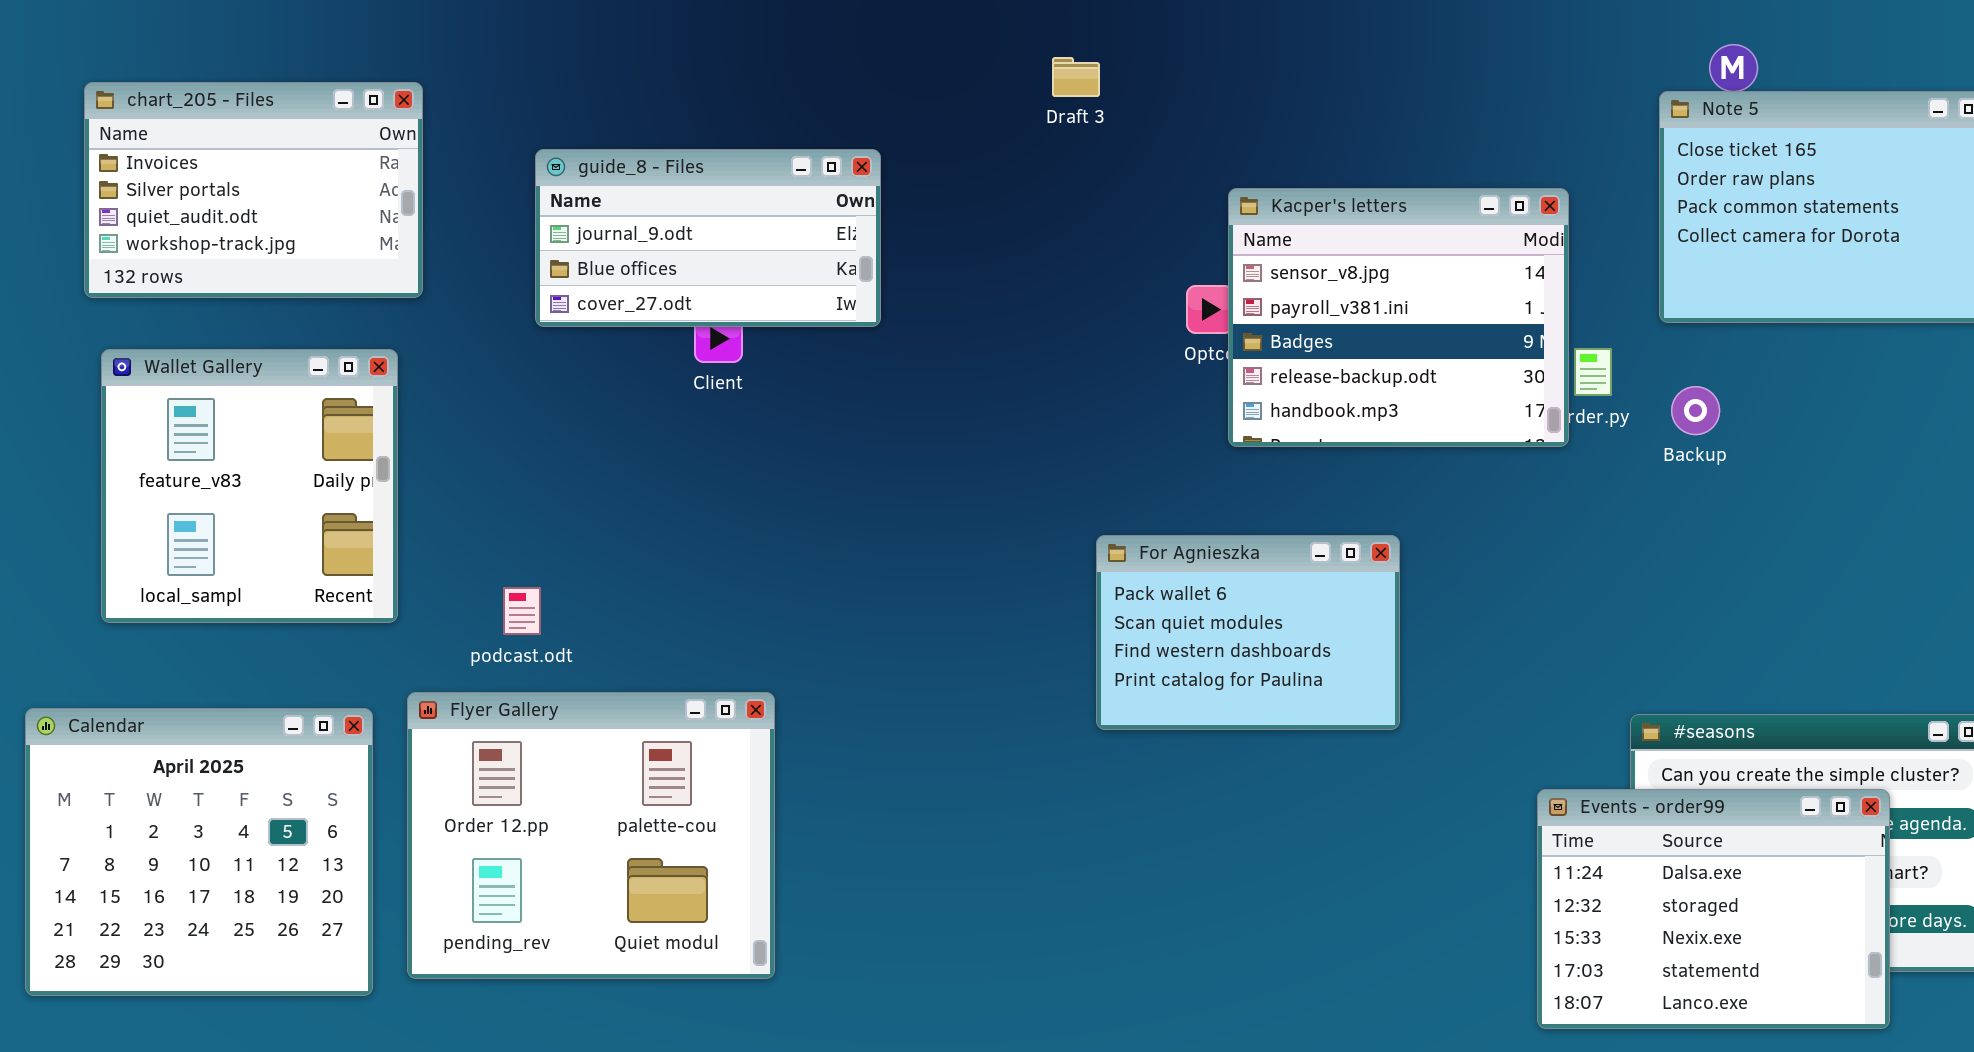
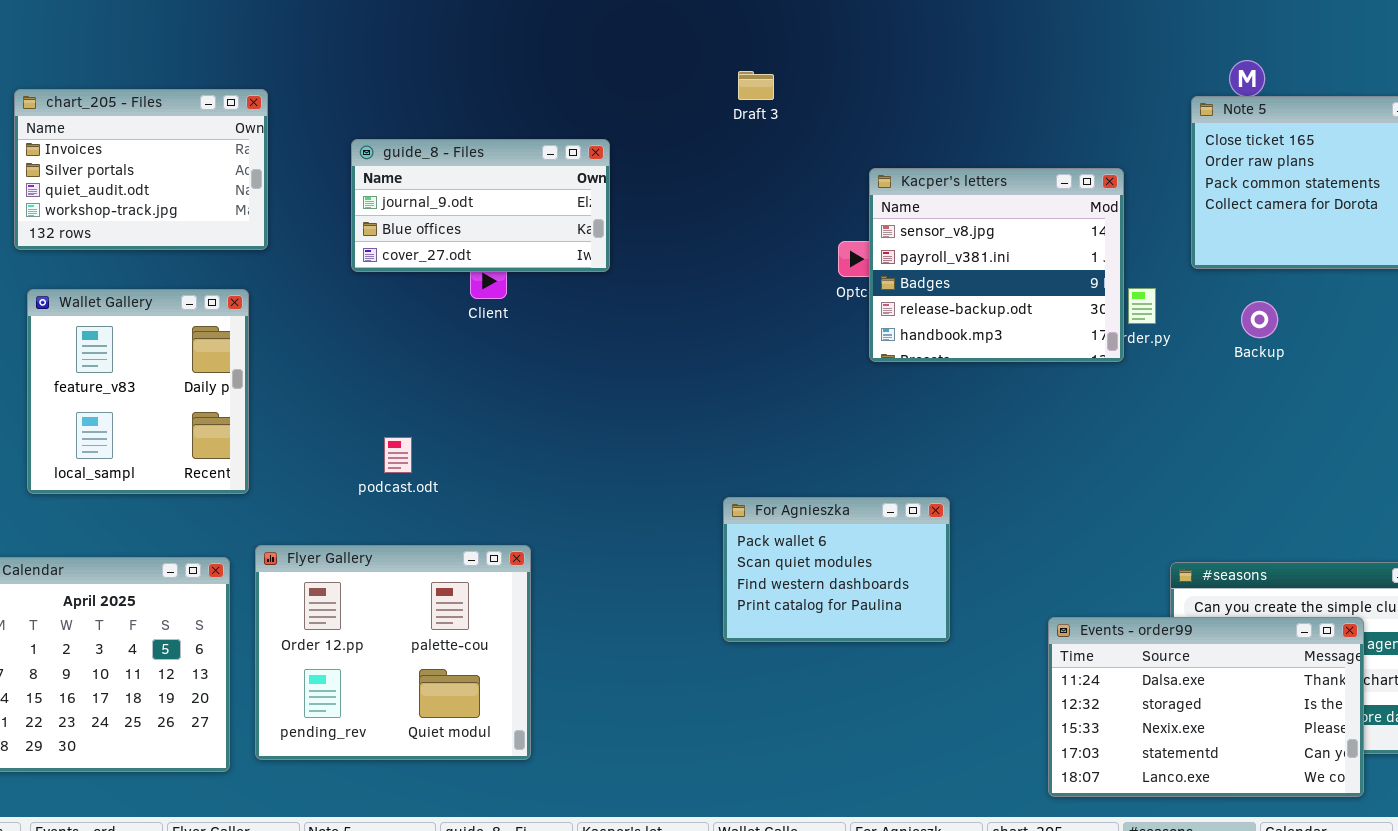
Backup: [1671,386,1720,435] -> [1241,301,1278,338], moved
For Agnieszka: [1096,535,1400,730] -> [723,497,950,642], moved
podcast.odt: [503,587,541,635] -> [384,437,412,473], moved
Events - order99: [1537,789,1890,1029] -> [1048,617,1364,797], resized

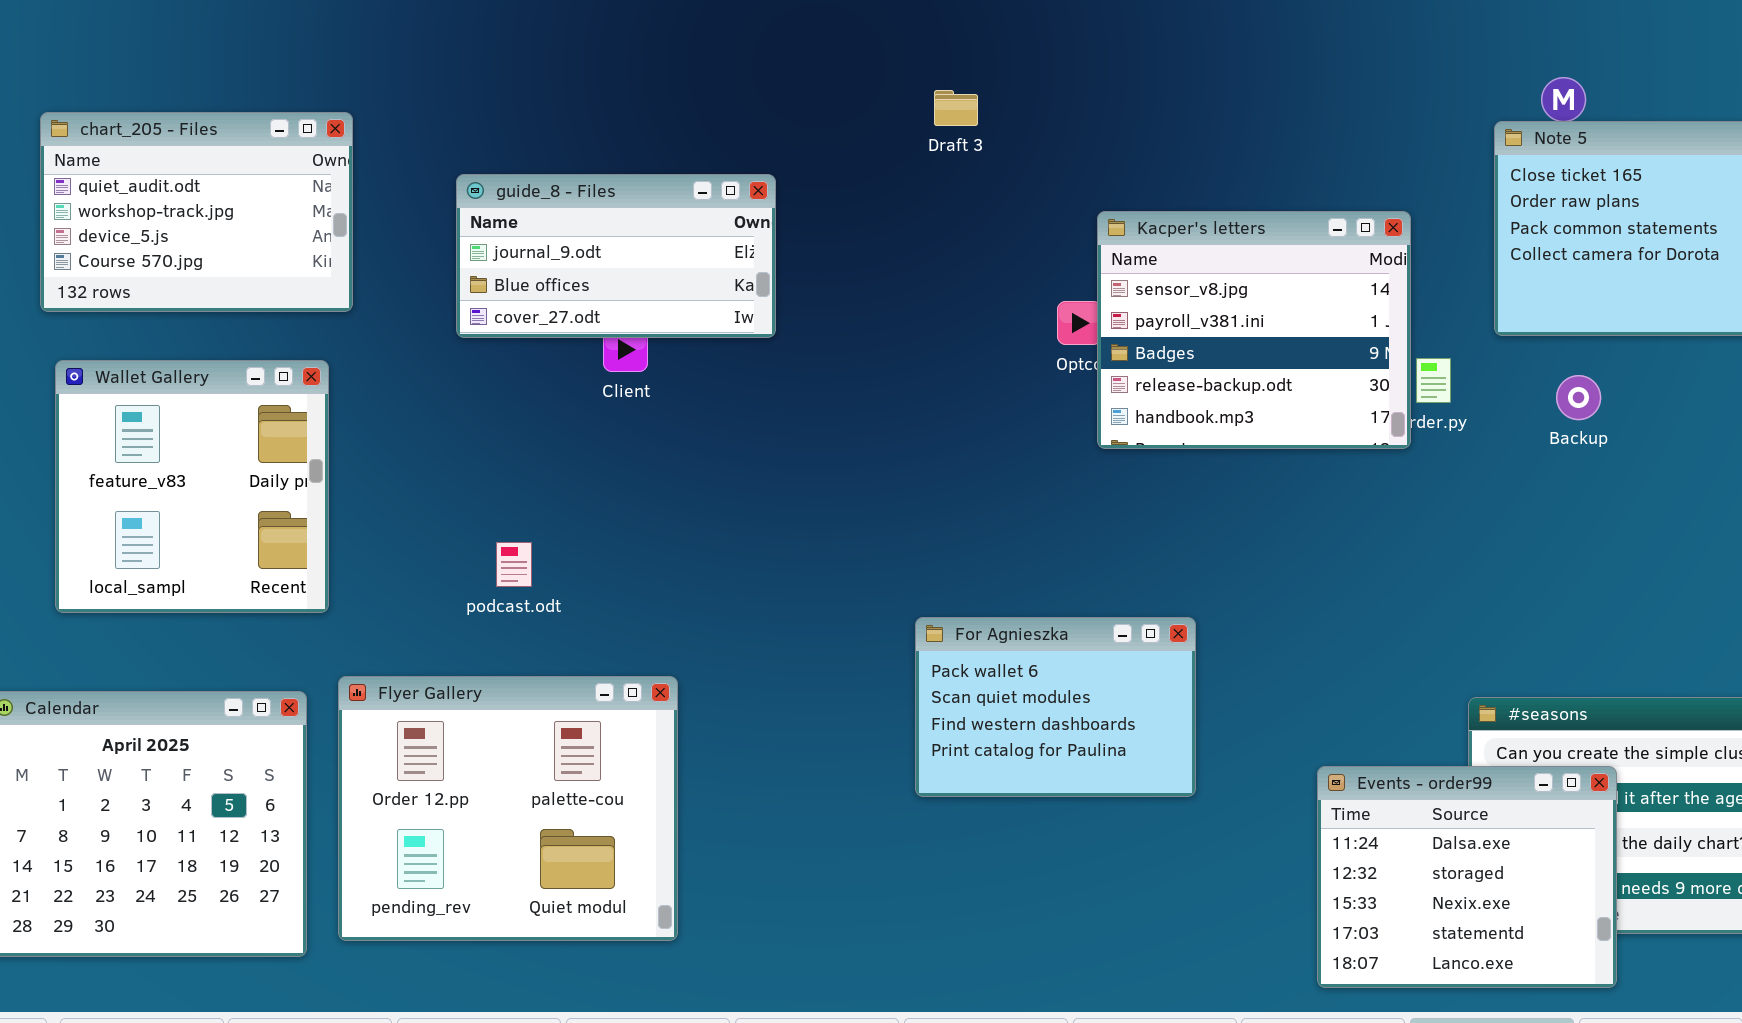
chart_205 - Files: [14,89,268,250] -> [40,112,353,312], scrolled down 2 rows
Events - order99: [1048,617,1364,797] -> [1317,766,1617,988], resized

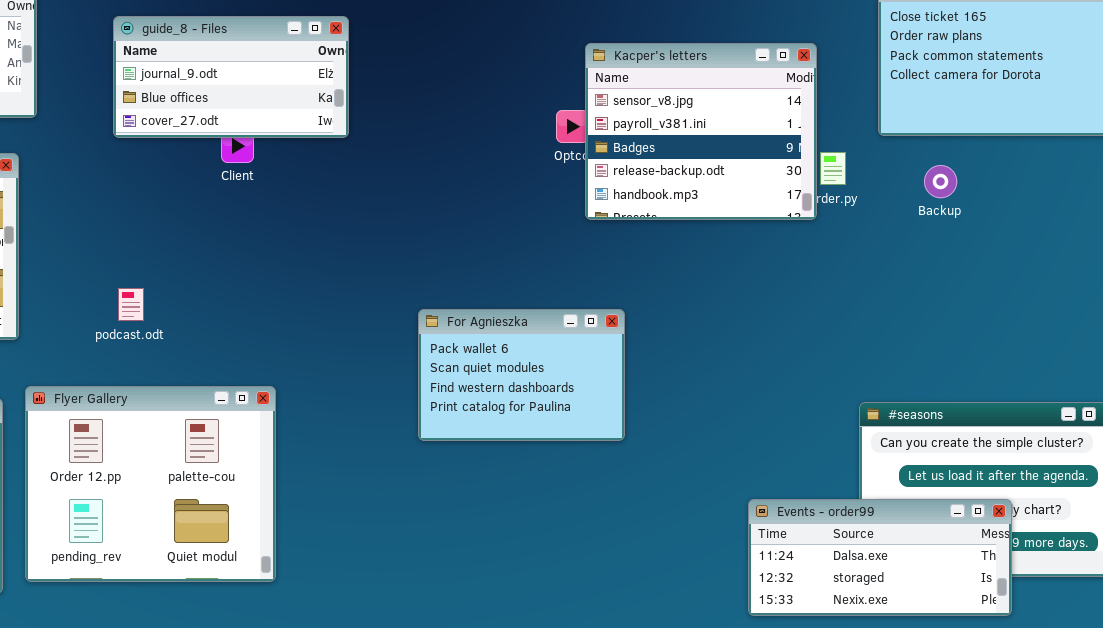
podcast.odt: [496,542,532,587] -> [118,288,144,321], moved
For Agnieszka: [915,617,1196,797] -> [418,309,625,441], moved
Events - order99: [1317,766,1617,988] -> [748,499,1012,616], resized

